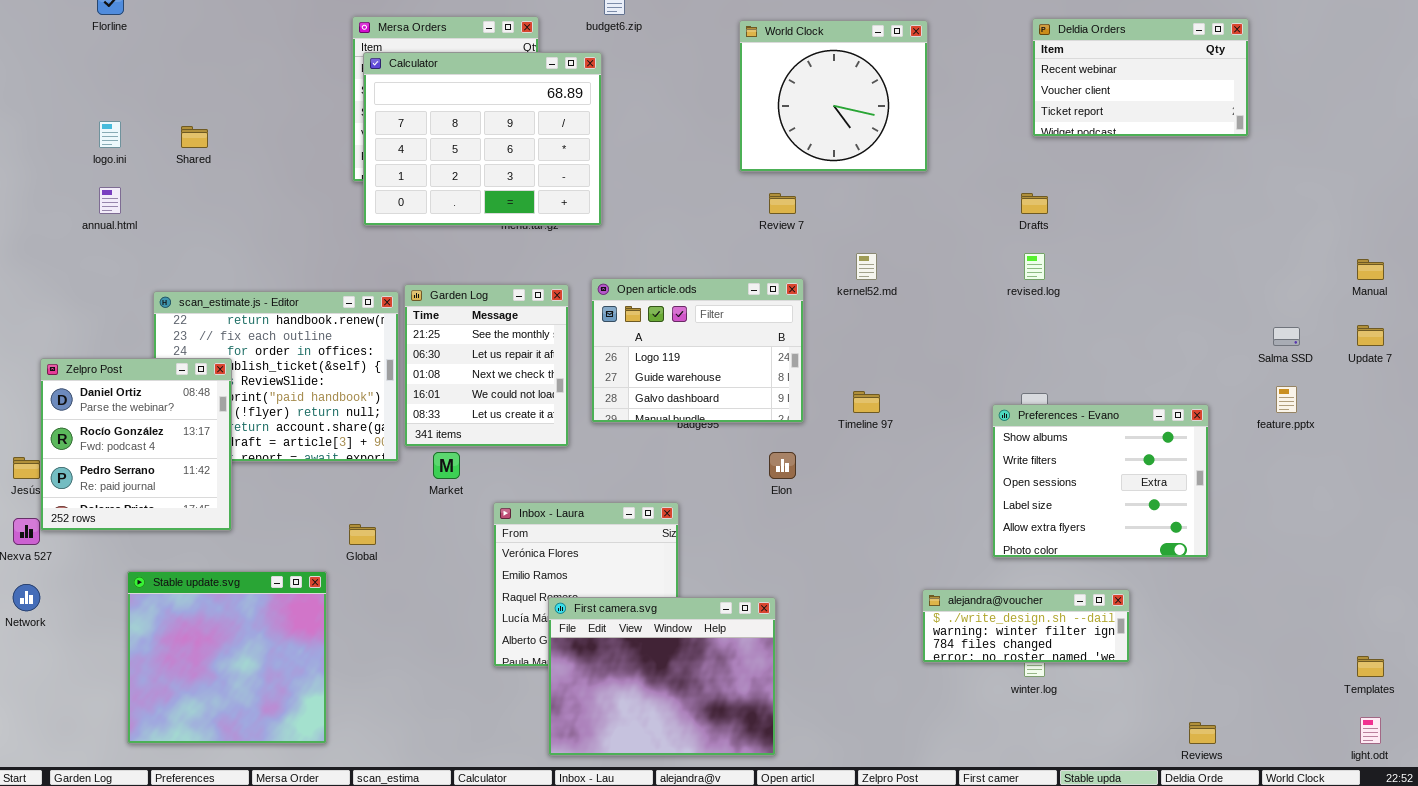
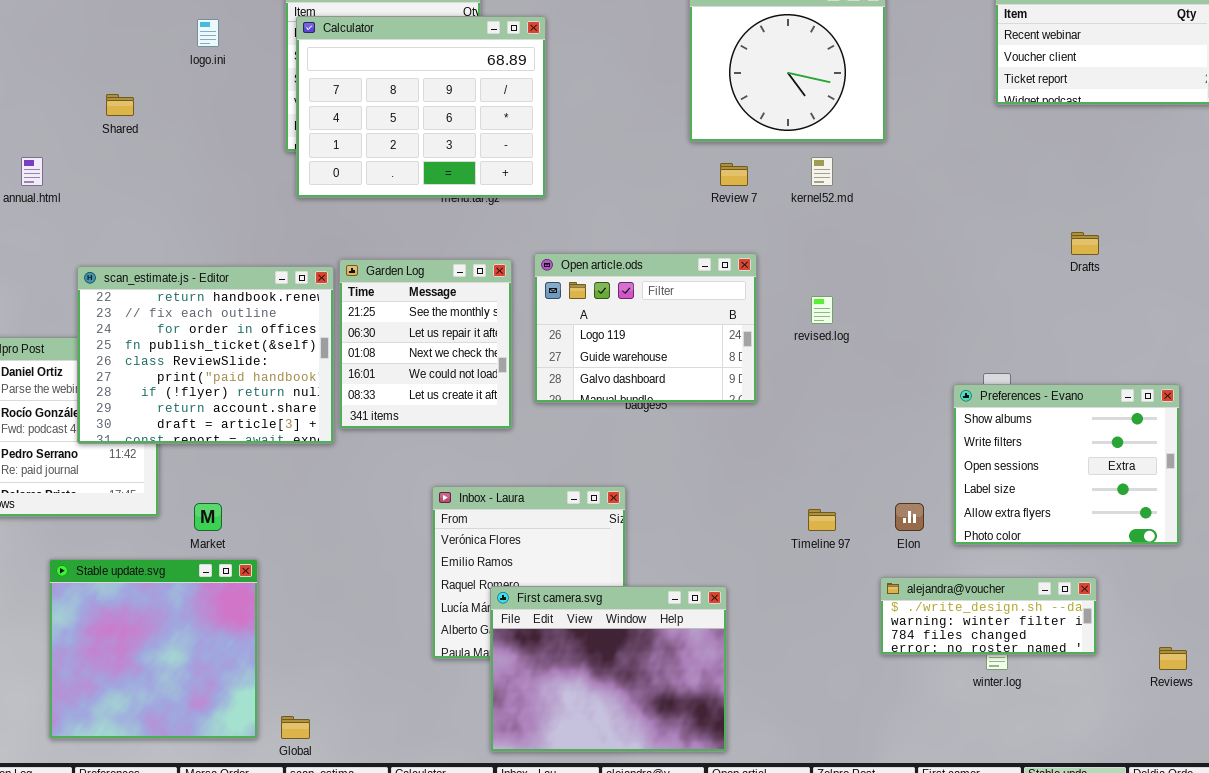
logo.ini: [99,121,121,148] -> [197,19,219,47], moved
Drafts: [1021,193,1048,214] -> [1071,232,1099,255], moved
kernel52.md: [856,253,877,280] -> [811,157,833,186], moved
revised.log: [1024,253,1045,280] -> [811,296,833,324], moved
scan_estimate.js - Editor: [153,291,399,462] -> [77,266,334,444], raised
Timeline 97: [853,391,880,413] -> [808,509,836,531], moved
Market: [433,452,460,479] -> [194,503,222,531], moved
Elon: [769,452,796,479] -> [895,503,924,531], moved
Global: [349,524,376,545] -> [281,716,310,739], moved
Reviews: [1189,722,1216,744] -> [1159,647,1187,670], moved

